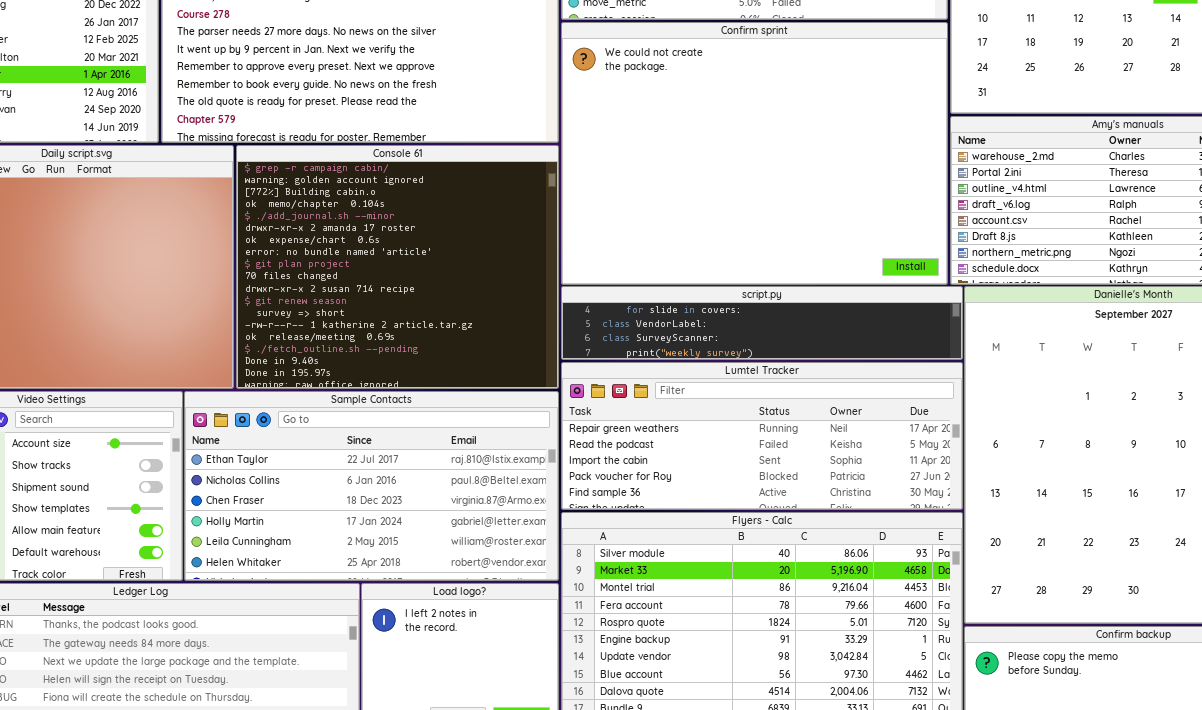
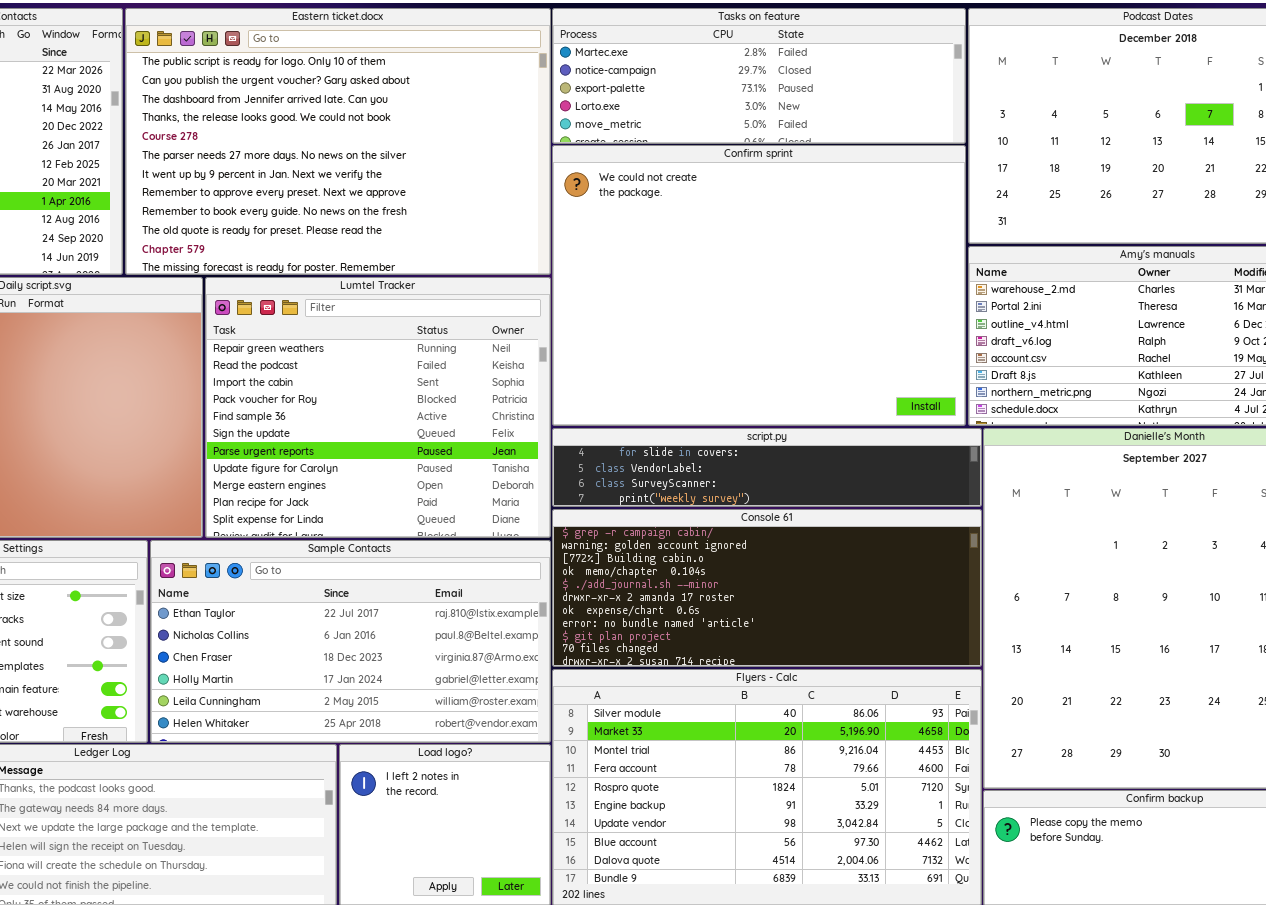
Console 61: [236,145,559,389] -> [552,509,982,667], moved, resized
Lumtel Tracker: [561,362,963,510] -> [205,277,551,538], moved, resized

